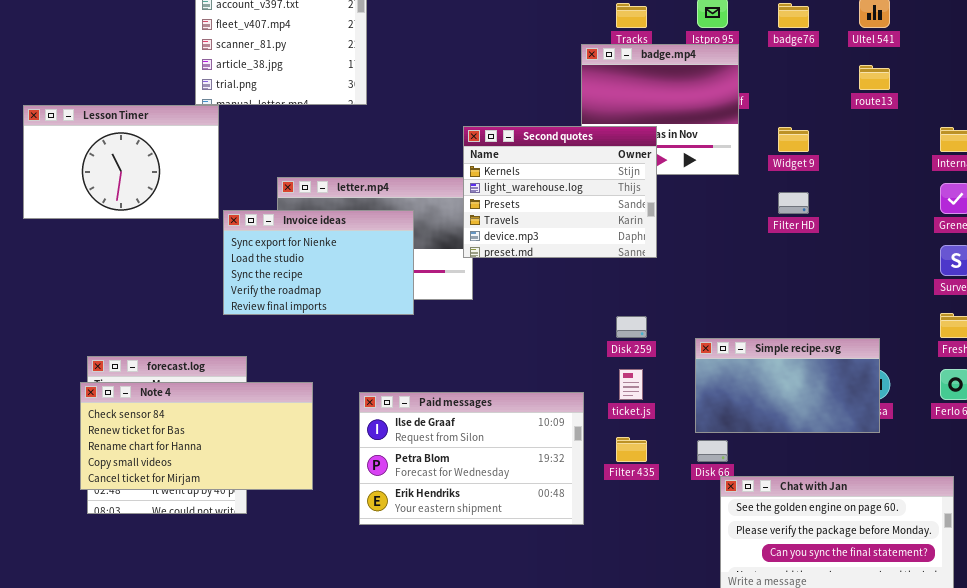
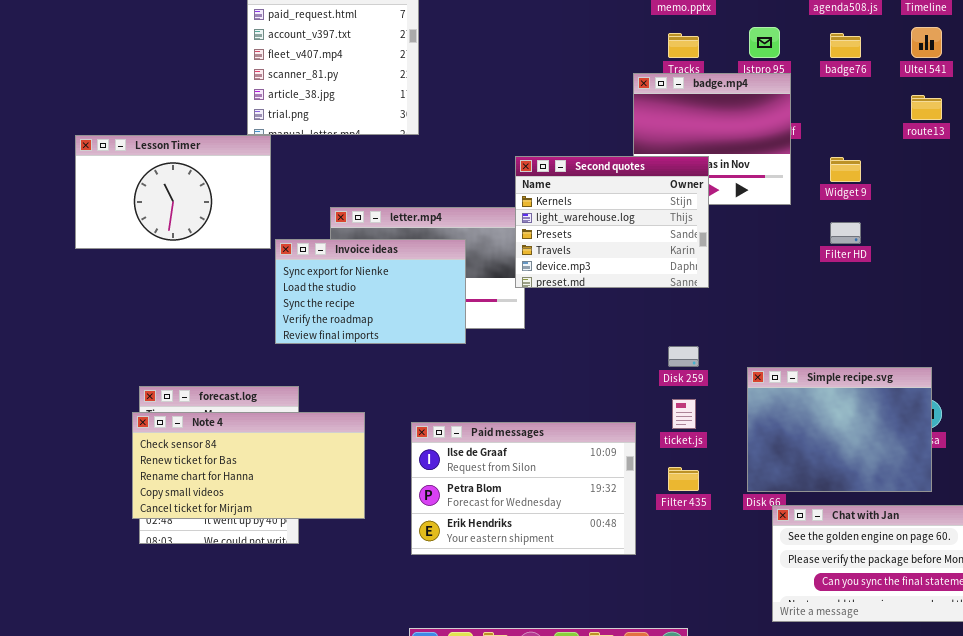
Simple recipe.svg: [695,338,880,433] -> [747,367,932,492], resized

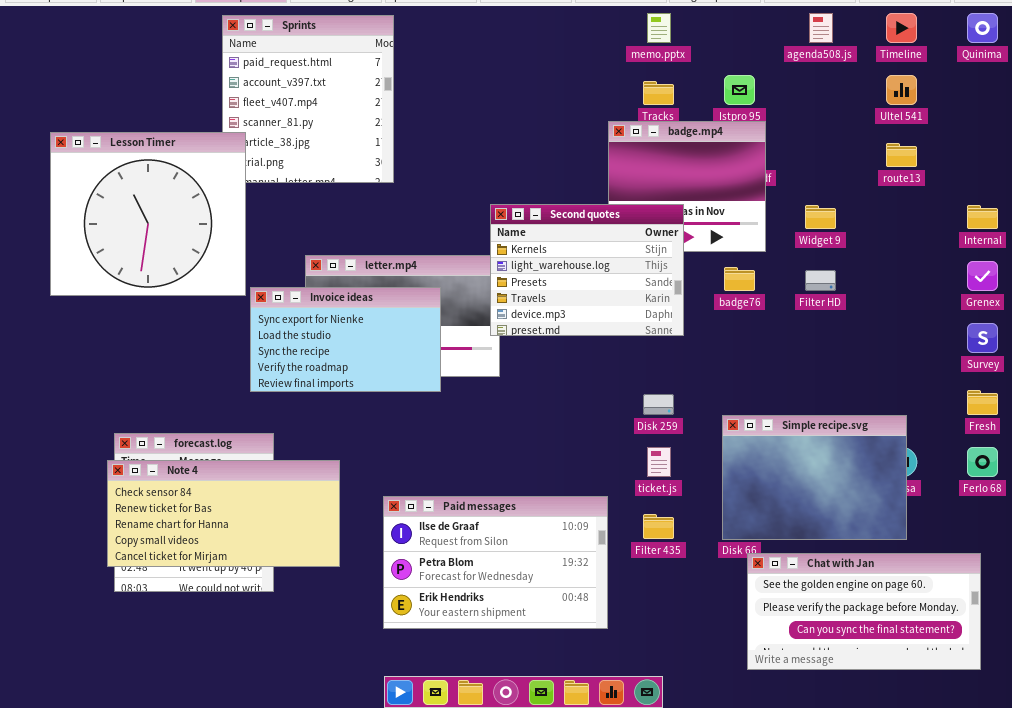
badge76: [830,33,861,58] -> [724,267,755,291], moved
Lesson Timer: [75,135,271,249] -> [50,132,246,296], resized
Paid messages: [411,422,636,555] -> [383,496,608,629], moved

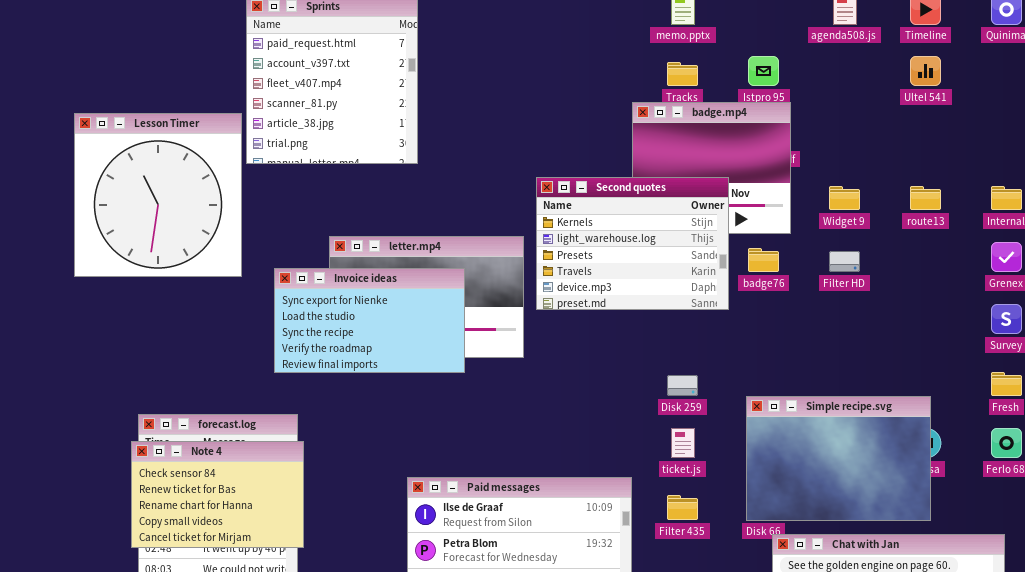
Lesson Timer: [50,132,246,296] -> [74,113,242,277], resized
route13: [886,143,917,167] -> [910,186,941,210], moved
Second quotes: [490,204,684,336] -> [536,177,729,310], moved
Note 4: [107,460,340,567] -> [131,441,304,548], resized

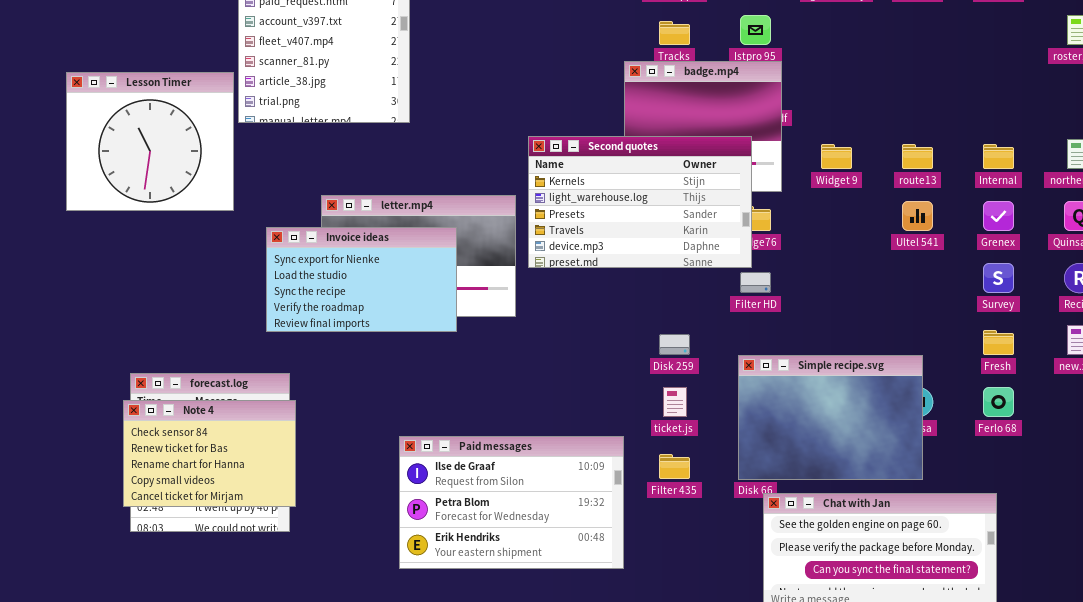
Ultel 541: [910,56,941,86] -> [902,201,933,231], moved
Lesson Timer: [74,113,242,277] -> [66,72,234,211], resized
Second quotes: [536,177,729,310] -> [528,136,752,268], resized
Filter HD: [829,251,860,272] -> [740,272,771,293], moved

